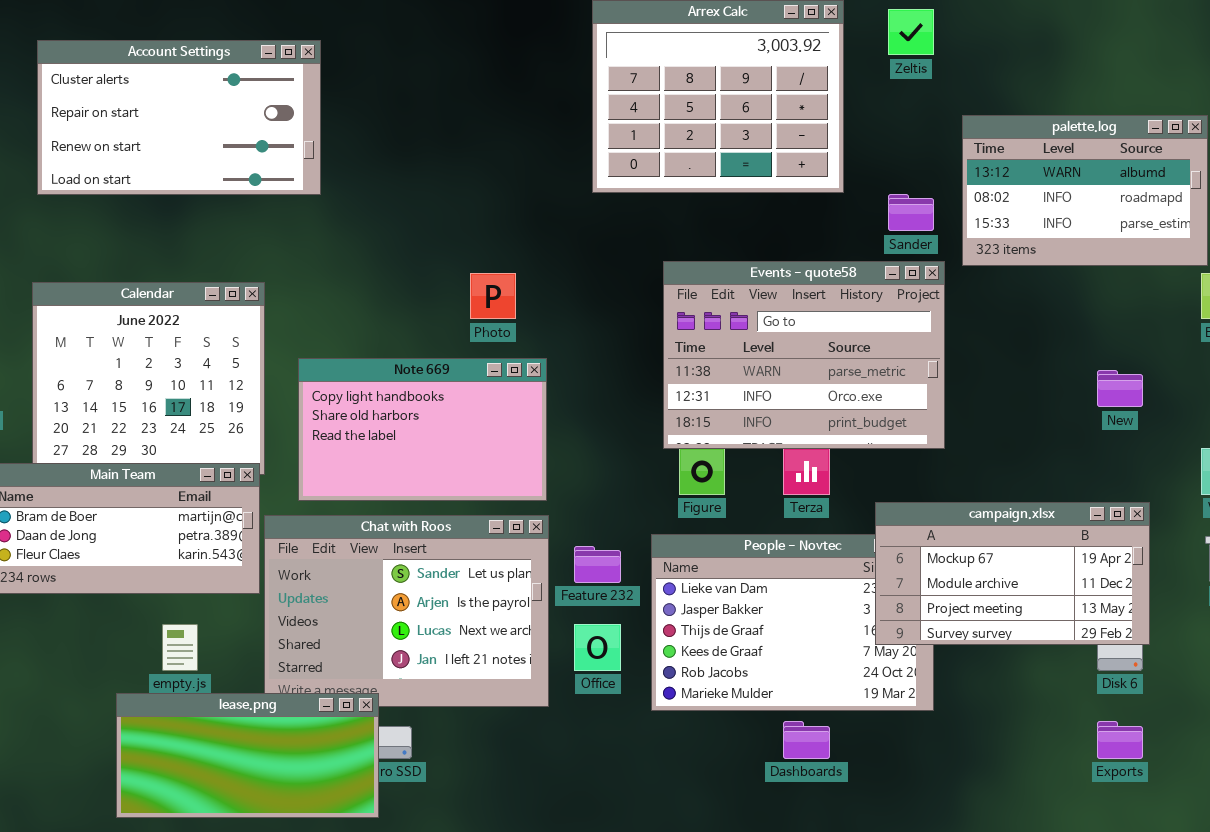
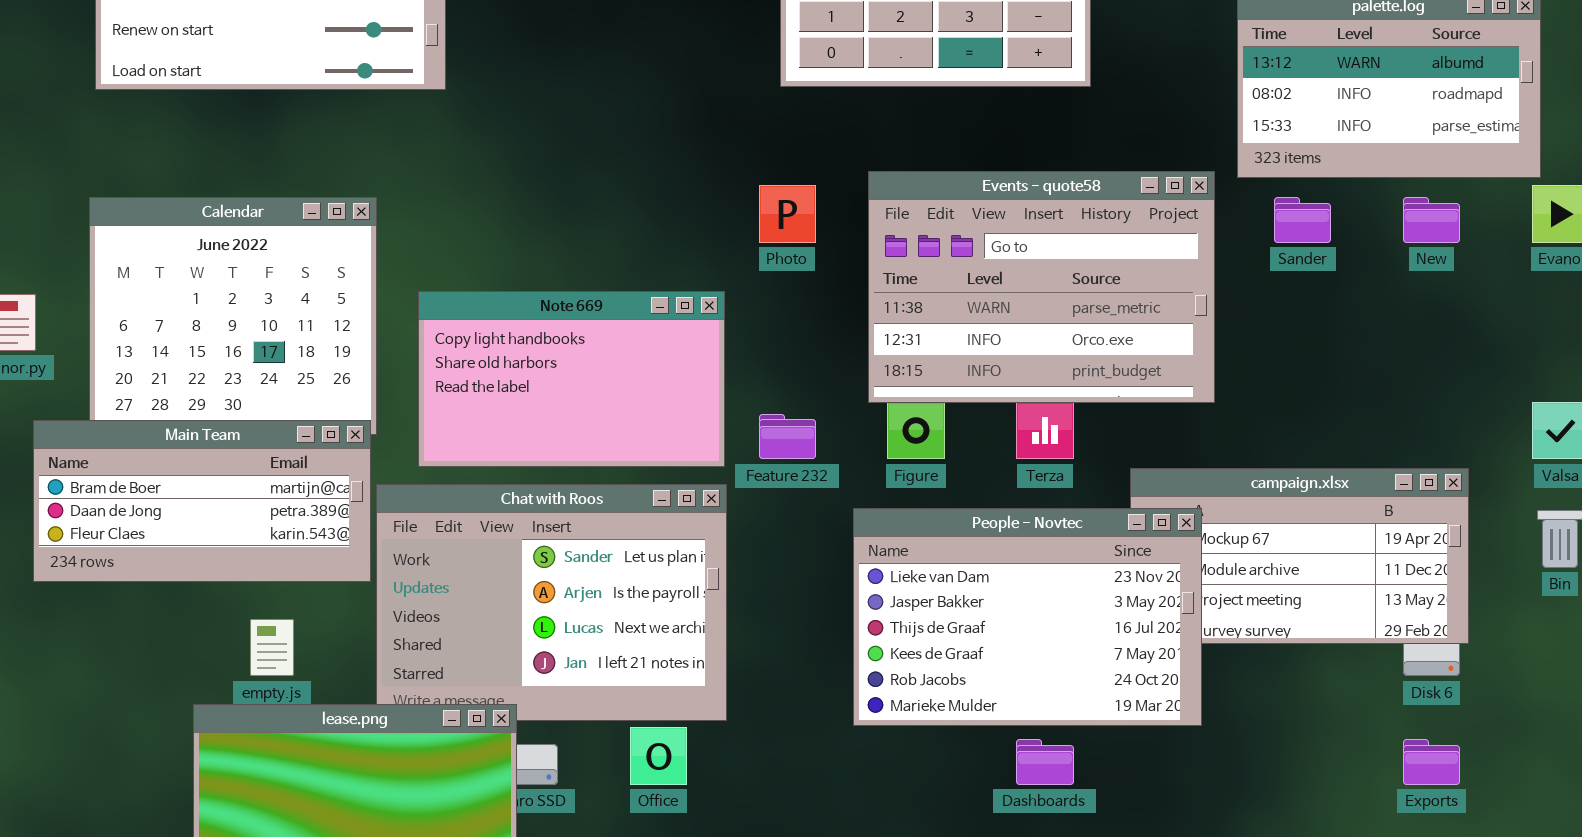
Sander: [888,194,934,231] -> [1274,197,1331,243], moved
Photo: [470,273,516,319] -> [759,185,816,243], moved
New: [1097,370,1143,407] -> [1403,197,1460,243], moved
People - Novtec: [651,534,934,711] -> [853,508,1202,726], raised
Feature 232: [574,546,621,583] -> [759,414,816,459], moved
Office: [574,624,621,671] -> [630,727,687,785], moved

